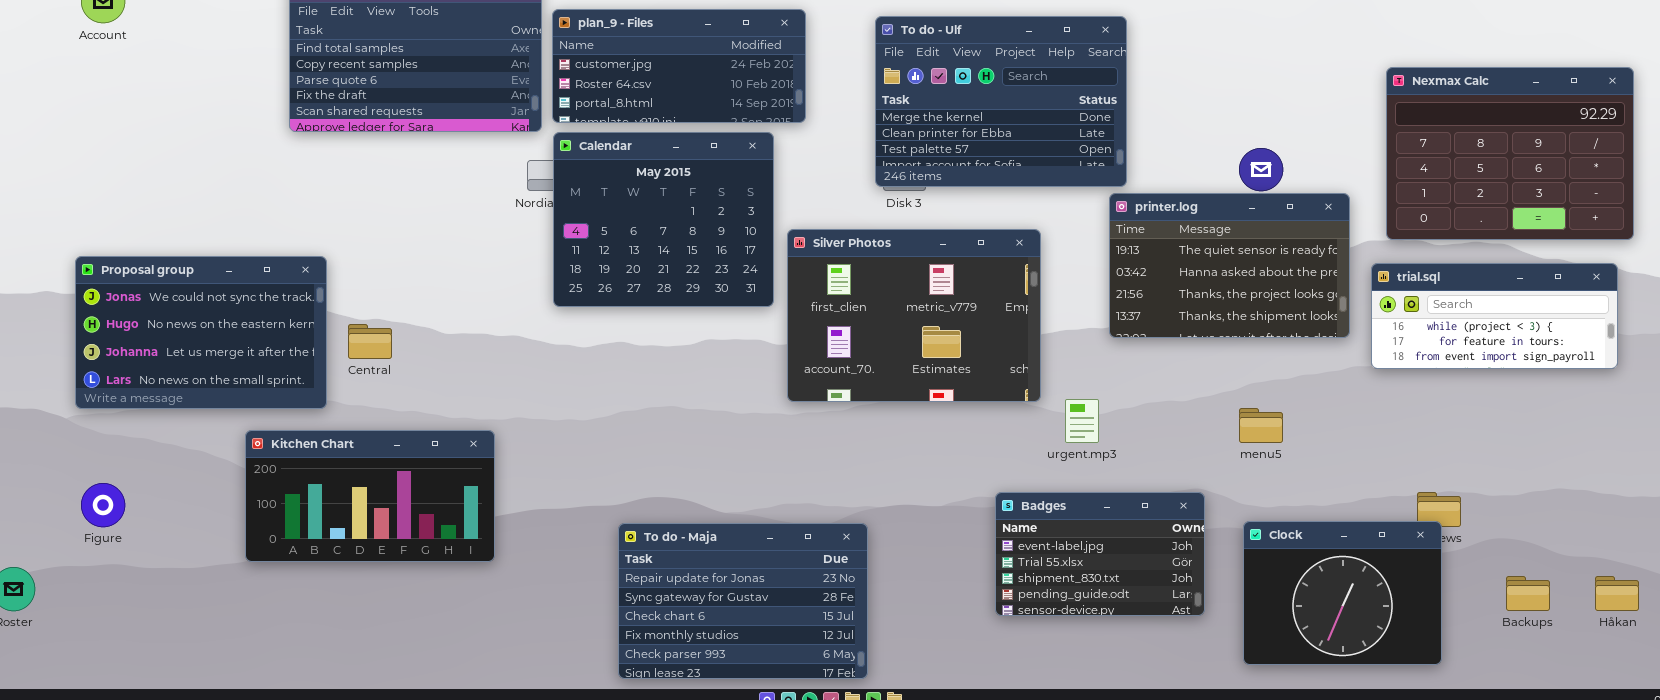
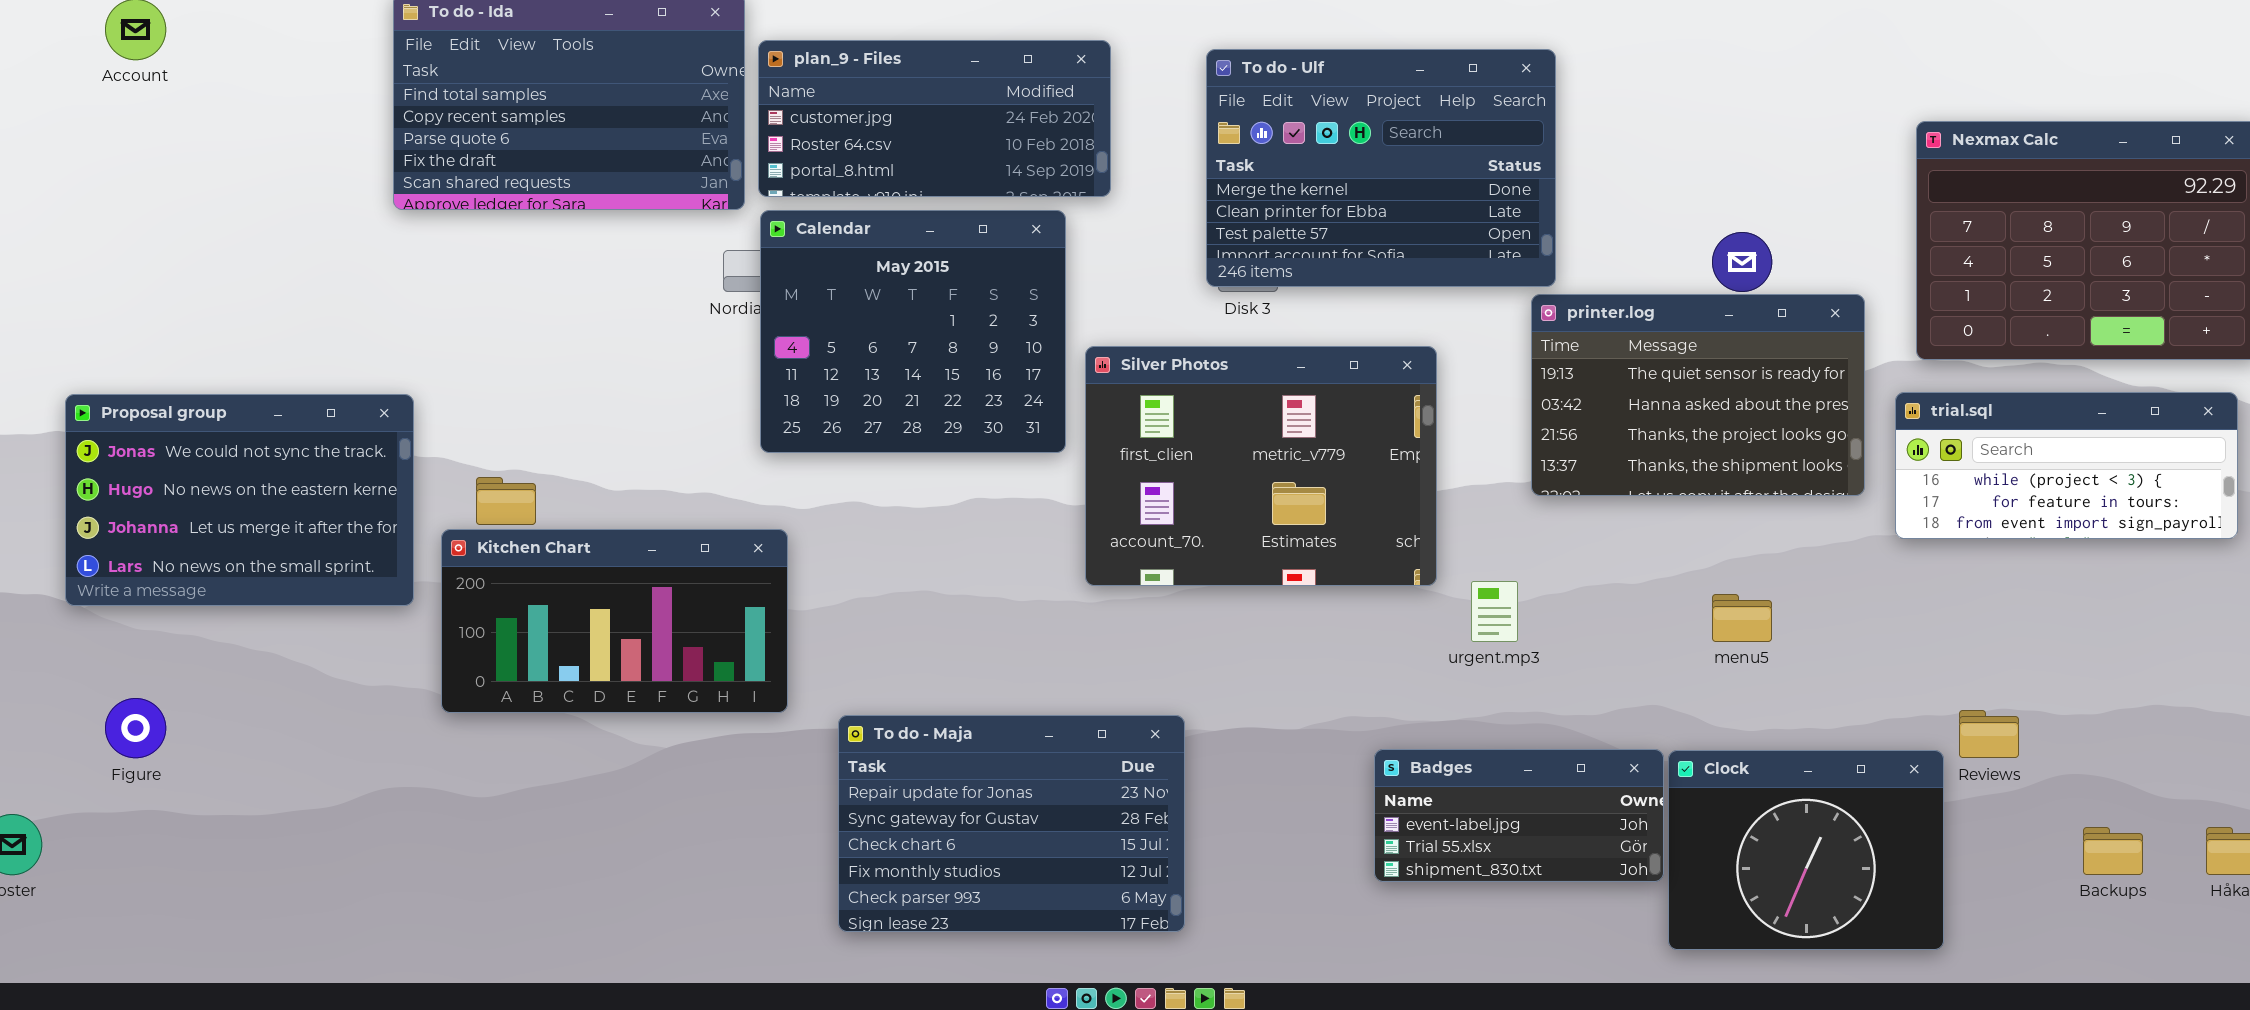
Proposal group: [75,256,327,409] -> [65,394,414,606], moved
Kitchen Chart: [245,430,495,562] -> [441,529,788,713], moved
Badges: [995,492,1205,616] -> [1374,749,1664,882], resized
Clock: [1243,521,1442,665] -> [1668,750,1944,950], moved
To do - Maja: [618,523,868,679] -> [838,715,1185,932], moved

